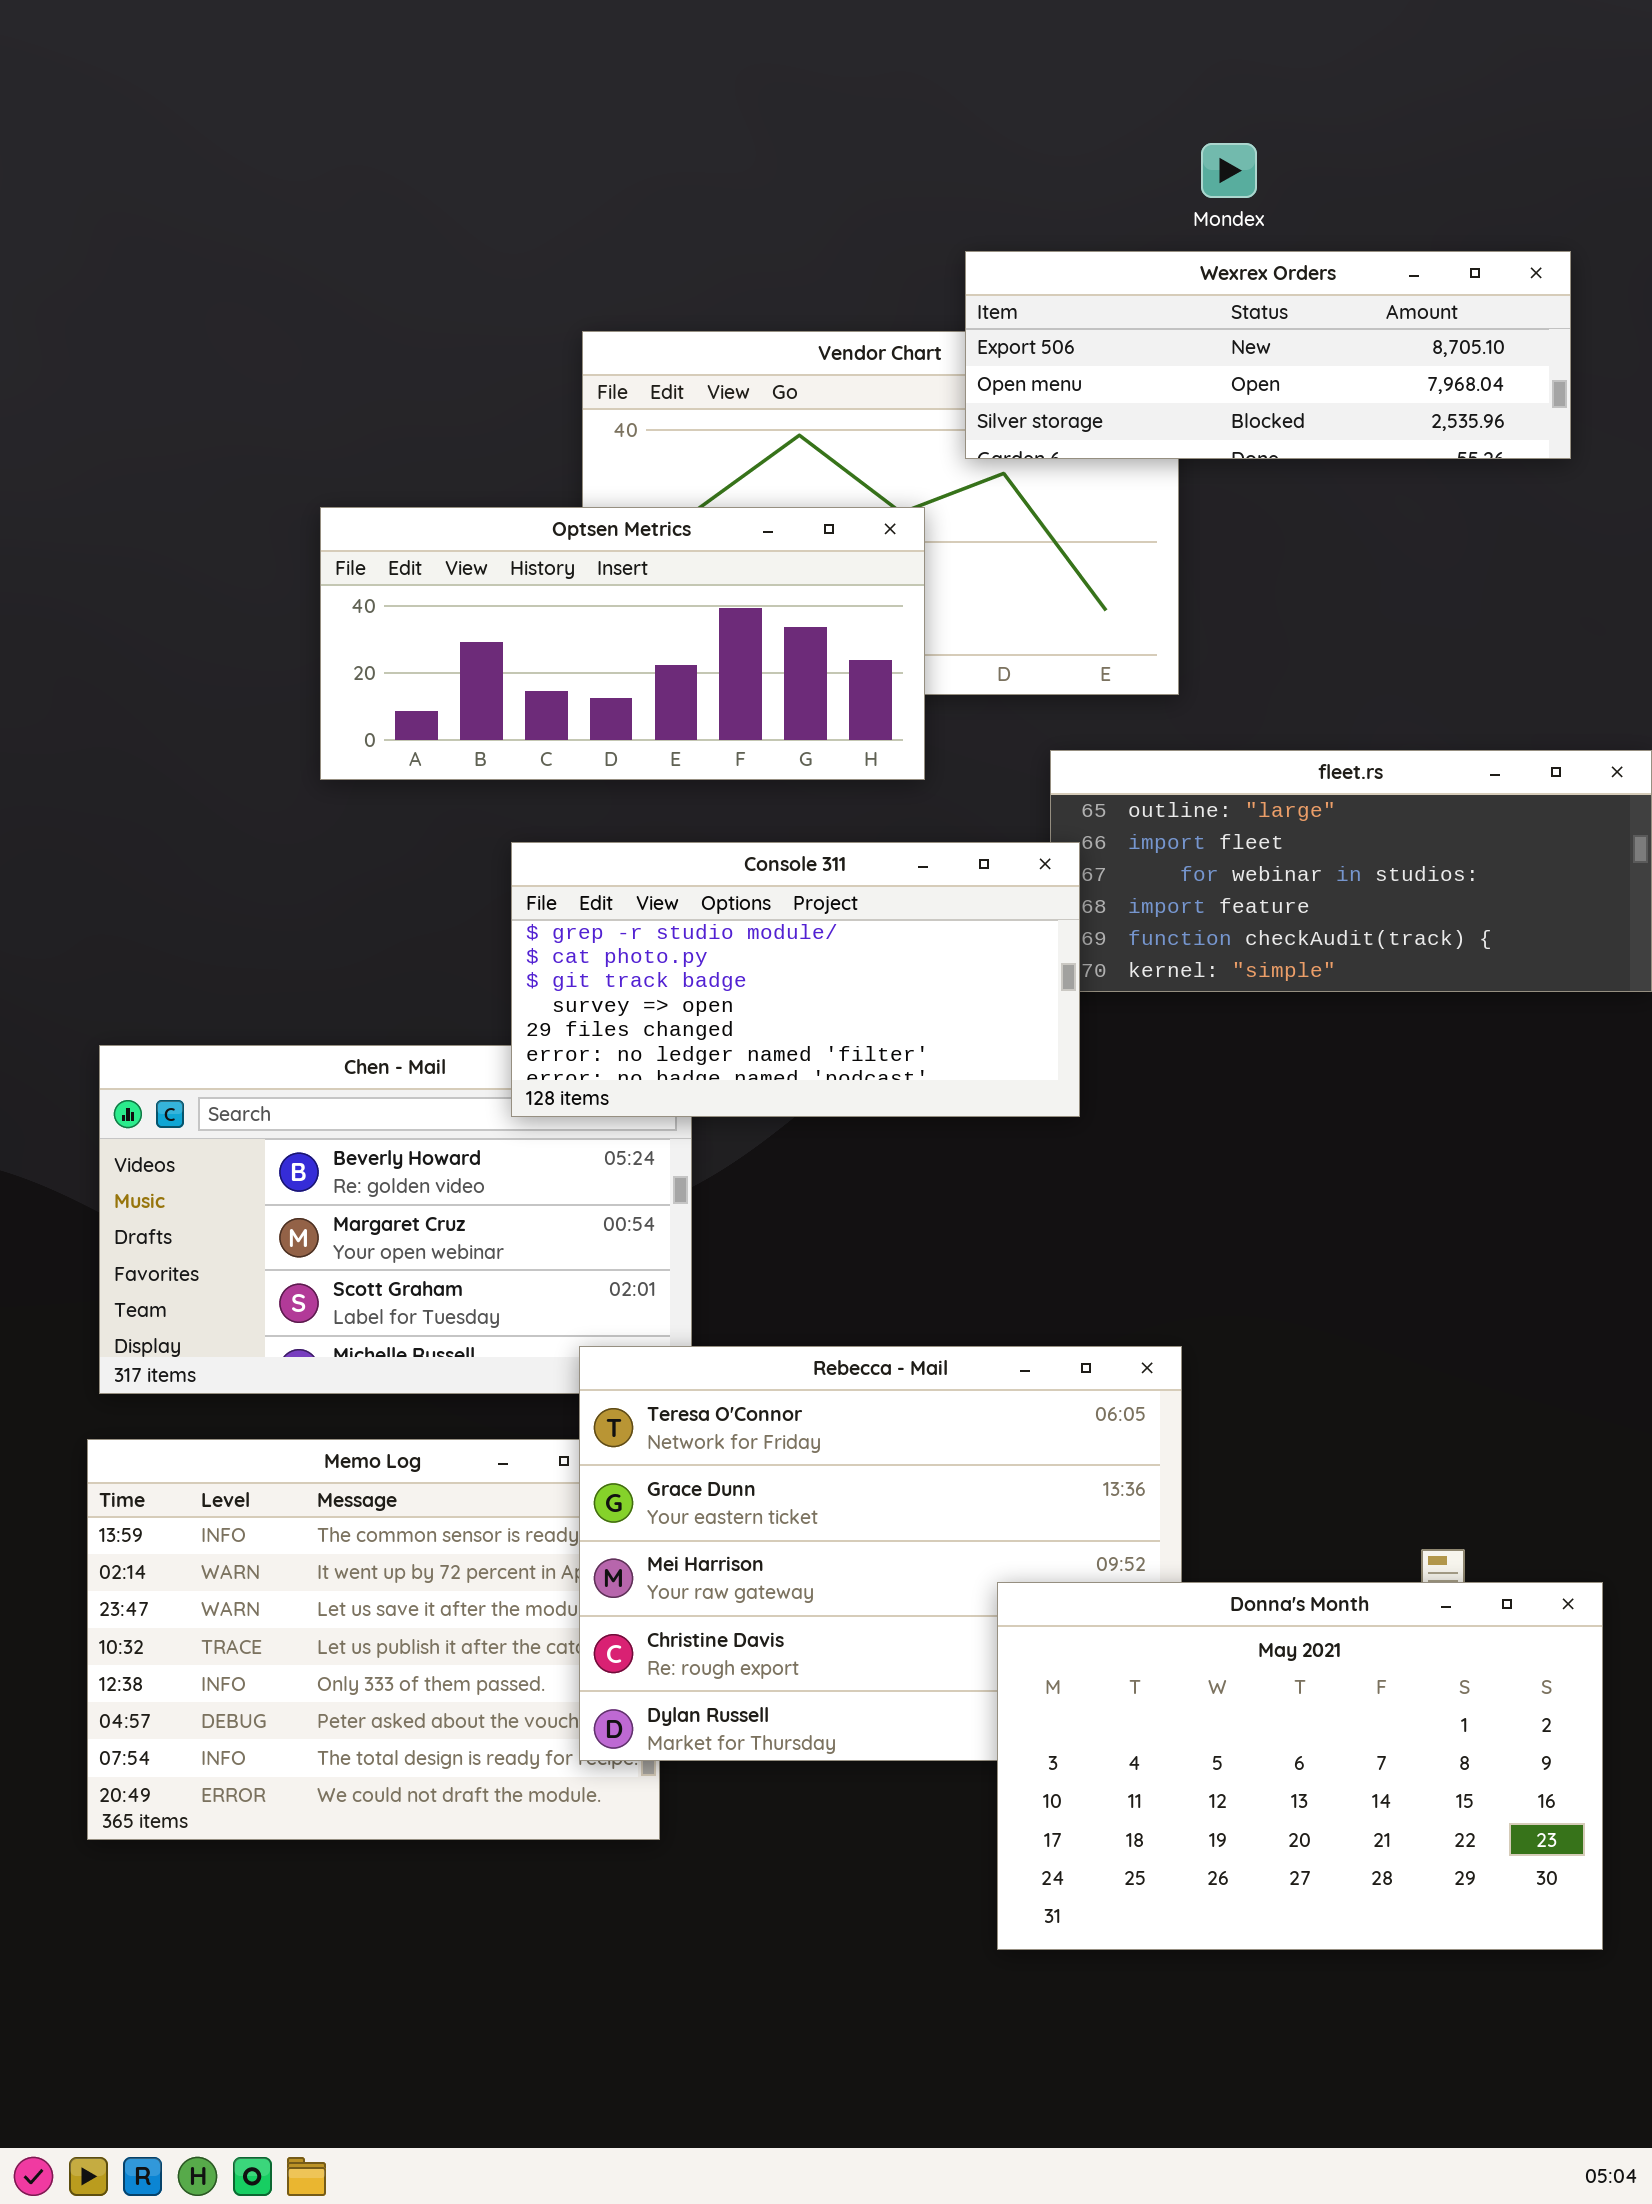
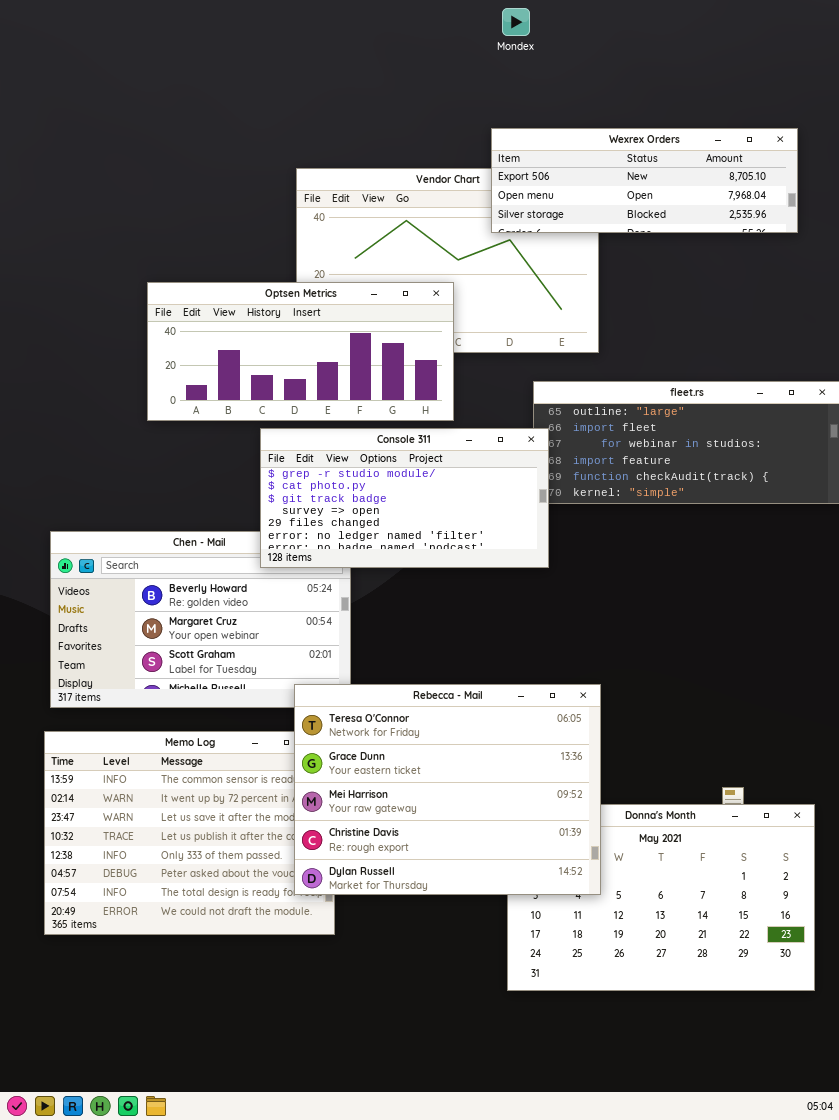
Mondex: [1201,143,1257,198] -> [502,8,530,36], moved
Optsen Metrics: [320,507,925,780] -> [147,282,454,421], moved
Rebecca - Mail: [579,1346,1182,1761] -> [294,684,601,895], raised

